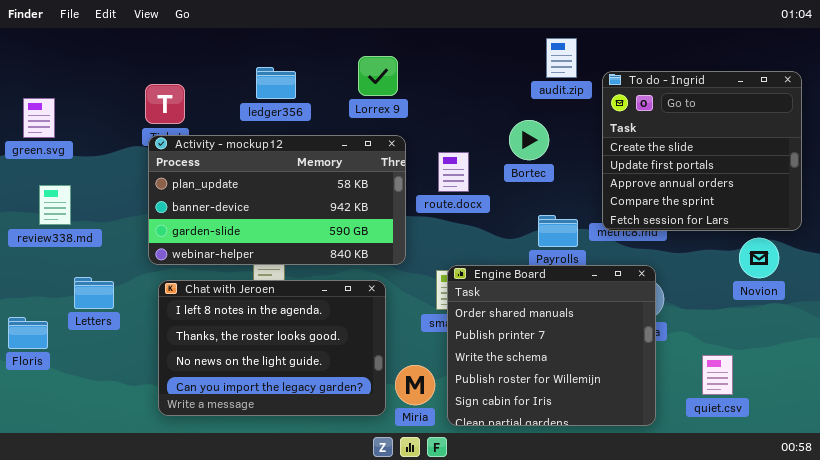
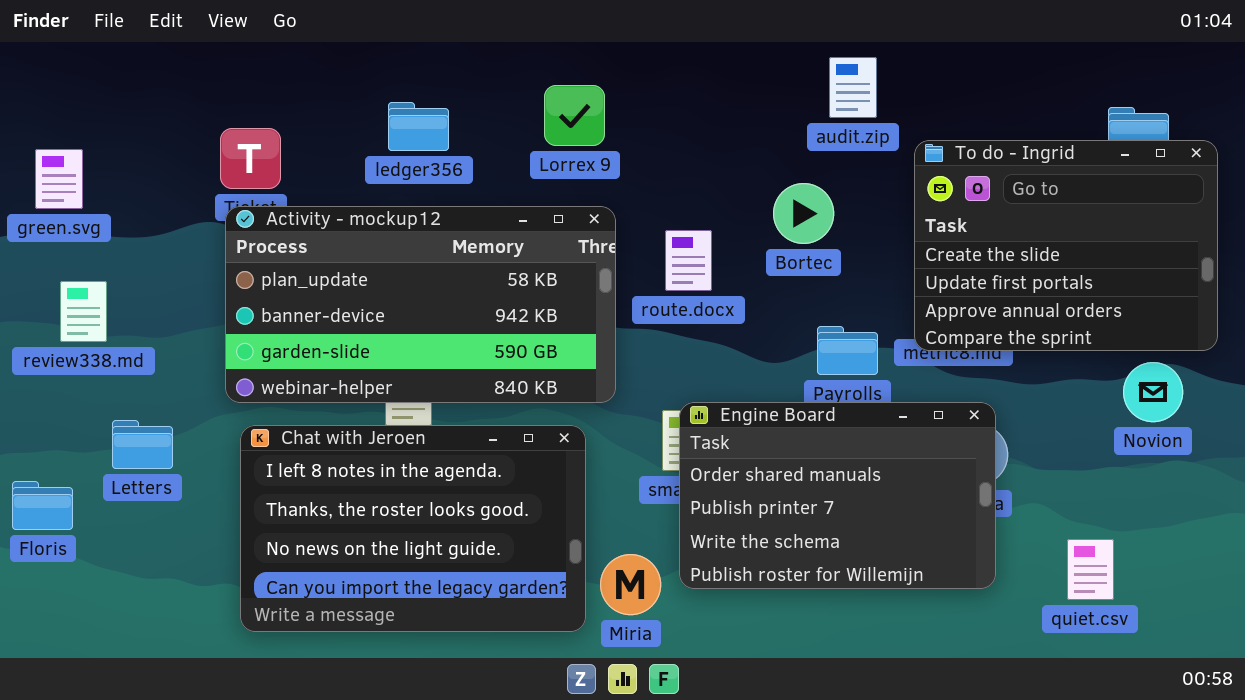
To do - Ingrid: [602,71,802,231] -> [914,140,1218,351], resized
Engine Board: [447,265,656,426] -> [679,402,996,589], resized

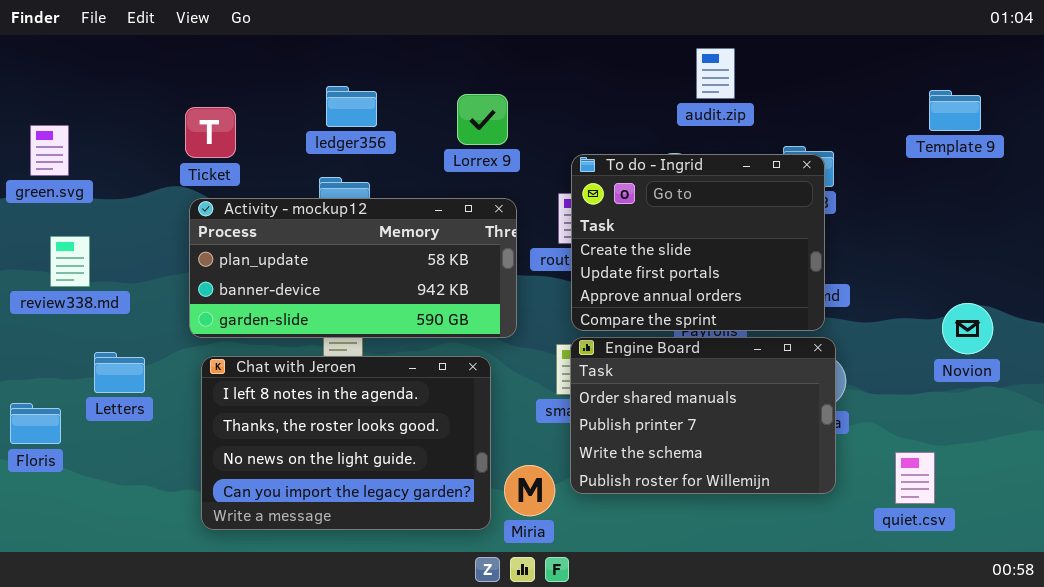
Lorrex 9: [544,85,605,146] -> [457,94,508,145], moved
To do - Ingrid: [914,140,1218,351] -> [571,154,825,331], moved
Activity - mockup12: [225,206,616,403] -> [189,198,517,338], resized

